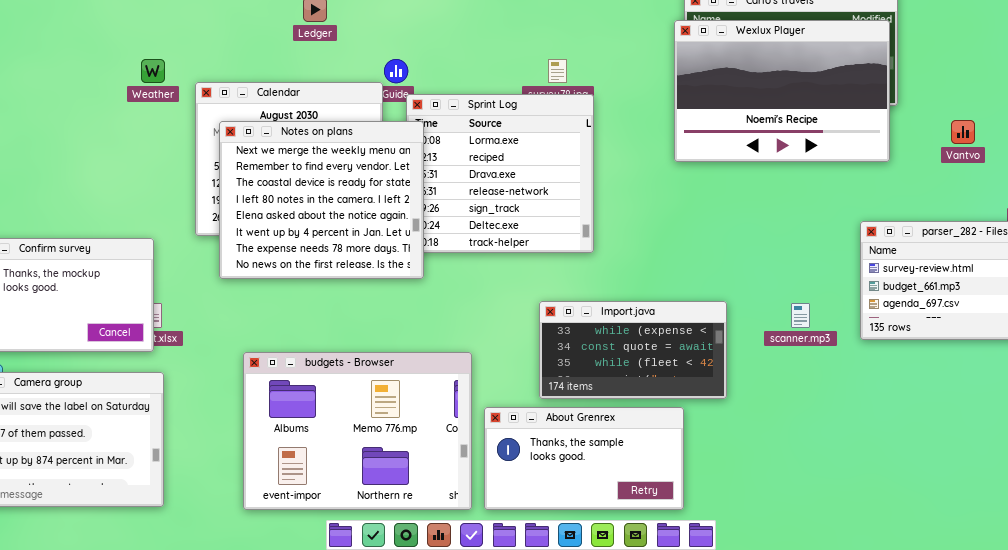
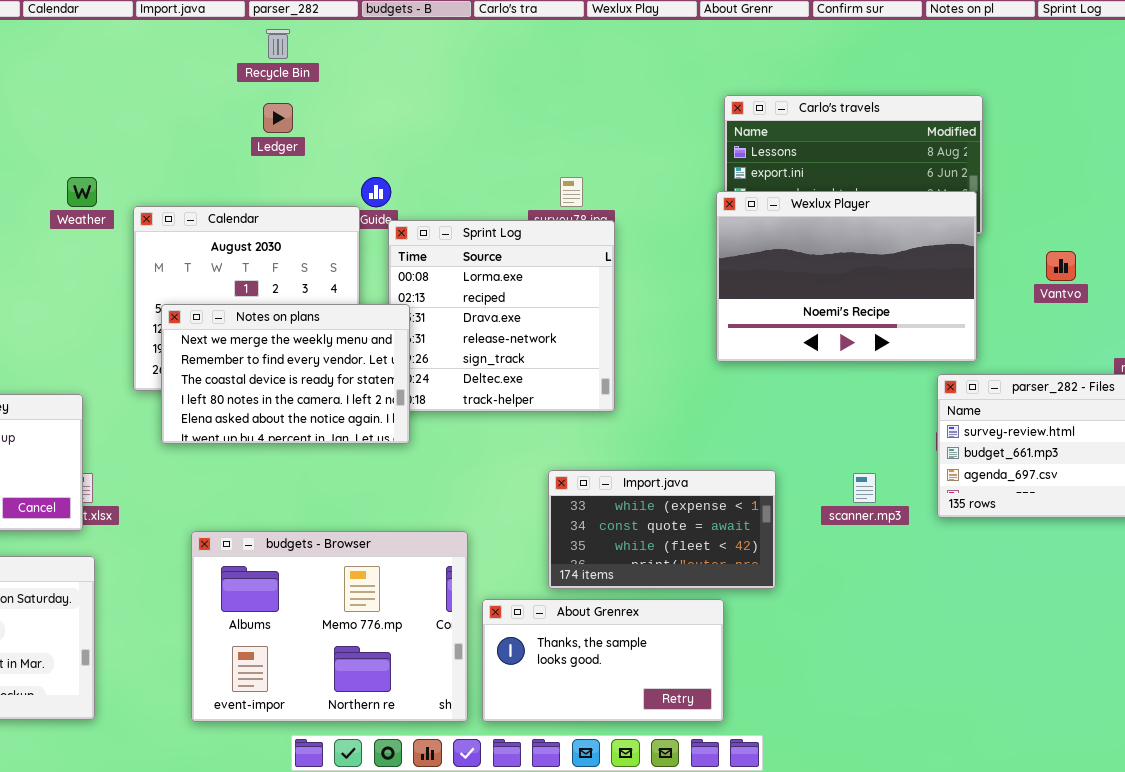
Wexlux Player: [674,20,890,162] -> [716,191,977,362], moved
Notes on plans: [219,121,424,279] -> [161,304,410,444], resized

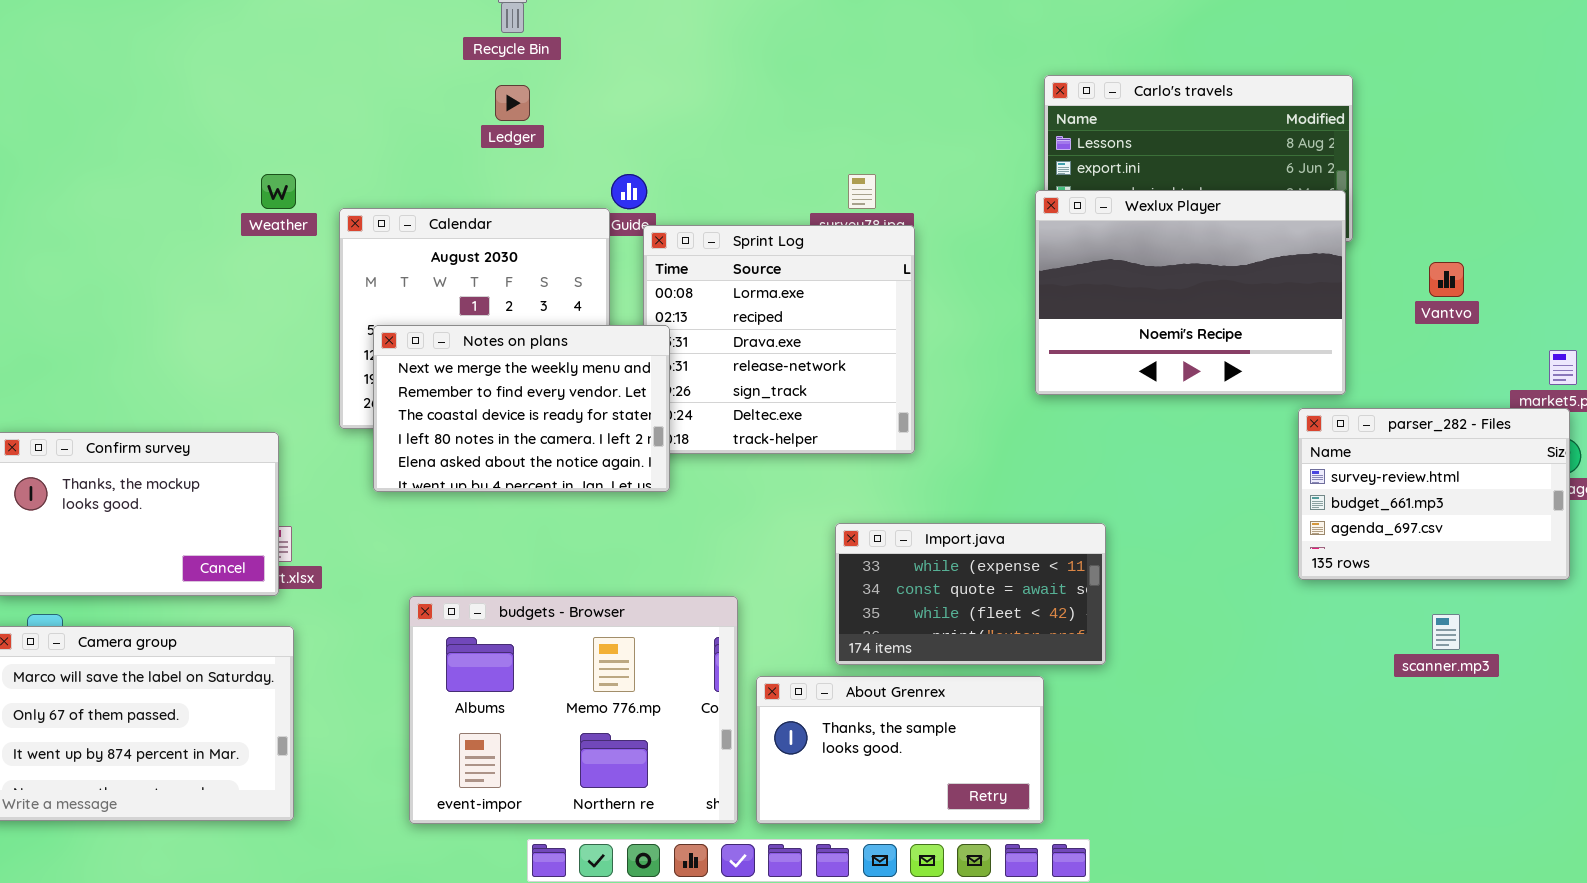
scanner.mp3: [853,473,876,503] -> [1432,614,1460,650], moved

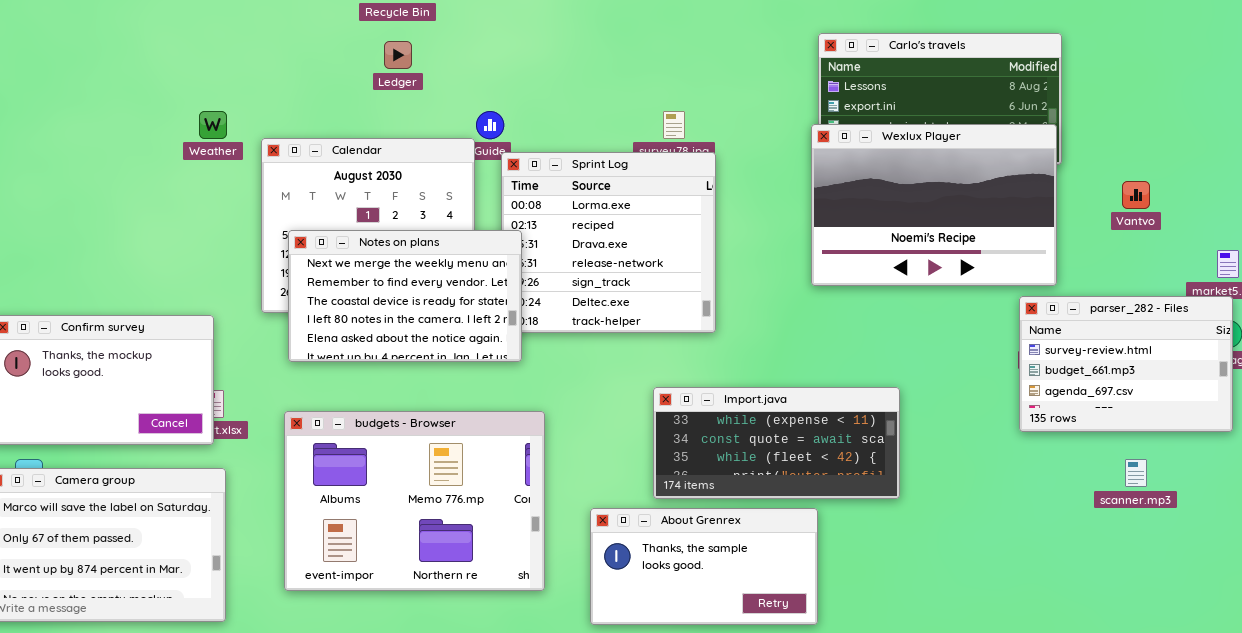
Import.java: [835,523,1106,665] -> [653,387,900,499], resized
budgets - Browser: [409,596,738,824] -> [284,411,545,591], moved

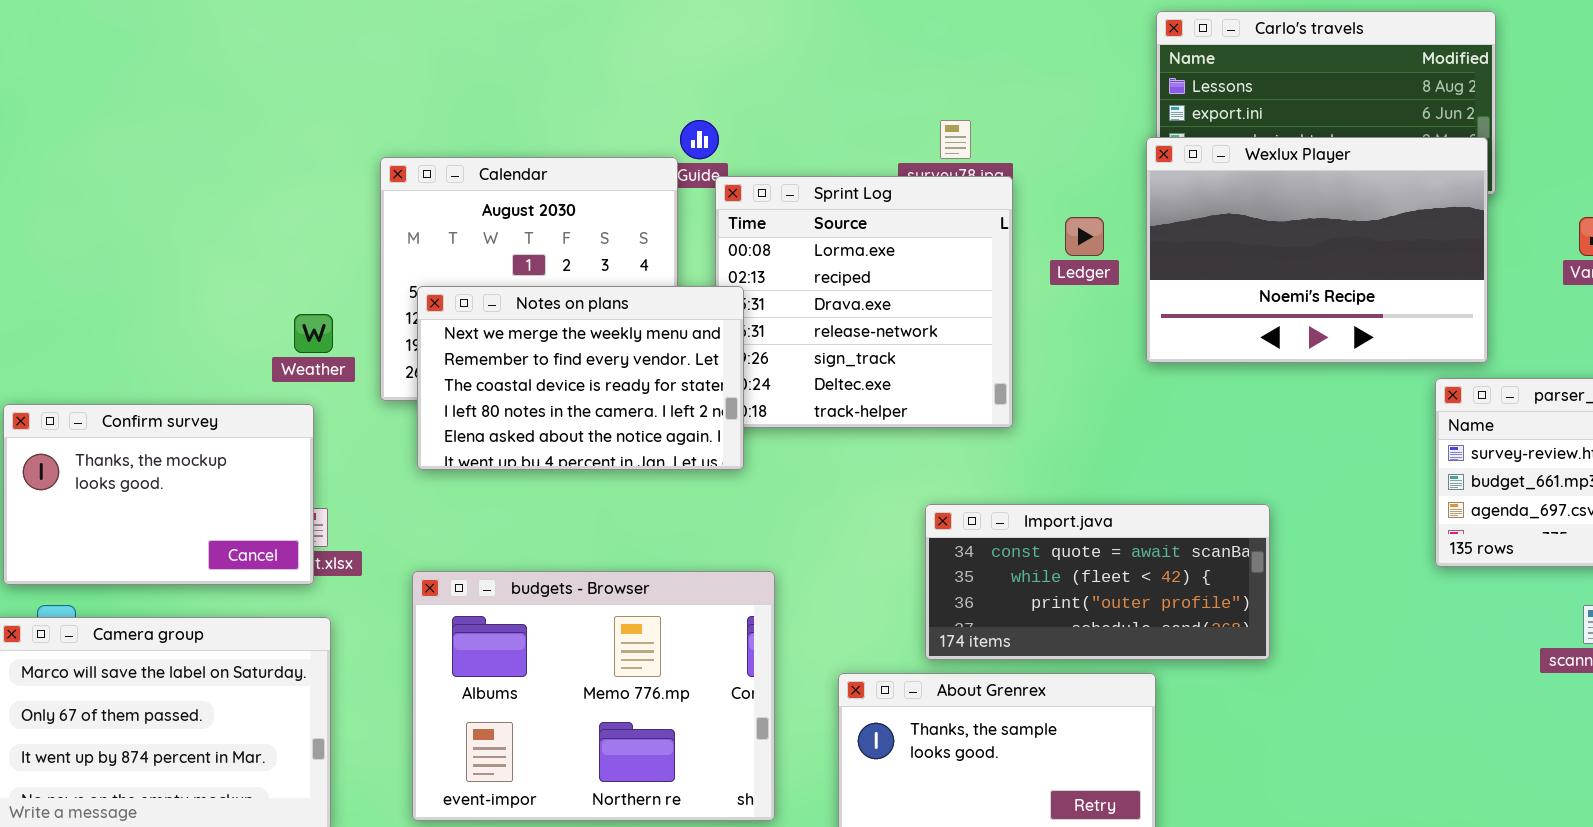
Ledger: [384,41,412,69] -> [1065,217,1104,256], moved
Weather: [199,111,227,139] -> [294,314,333,353], moved
Import.java: [653,387,900,499] -> [925,504,1270,660], scrolled down 1 row
budgets - Browser: [284,411,545,591] -> [412,571,775,821], moved

